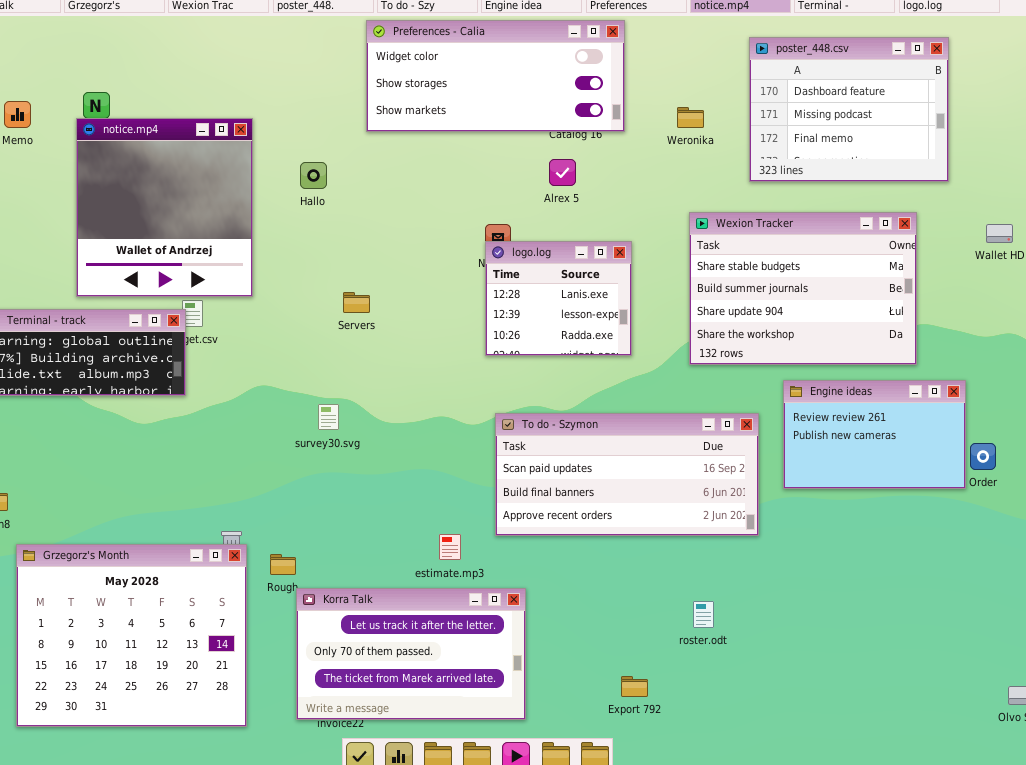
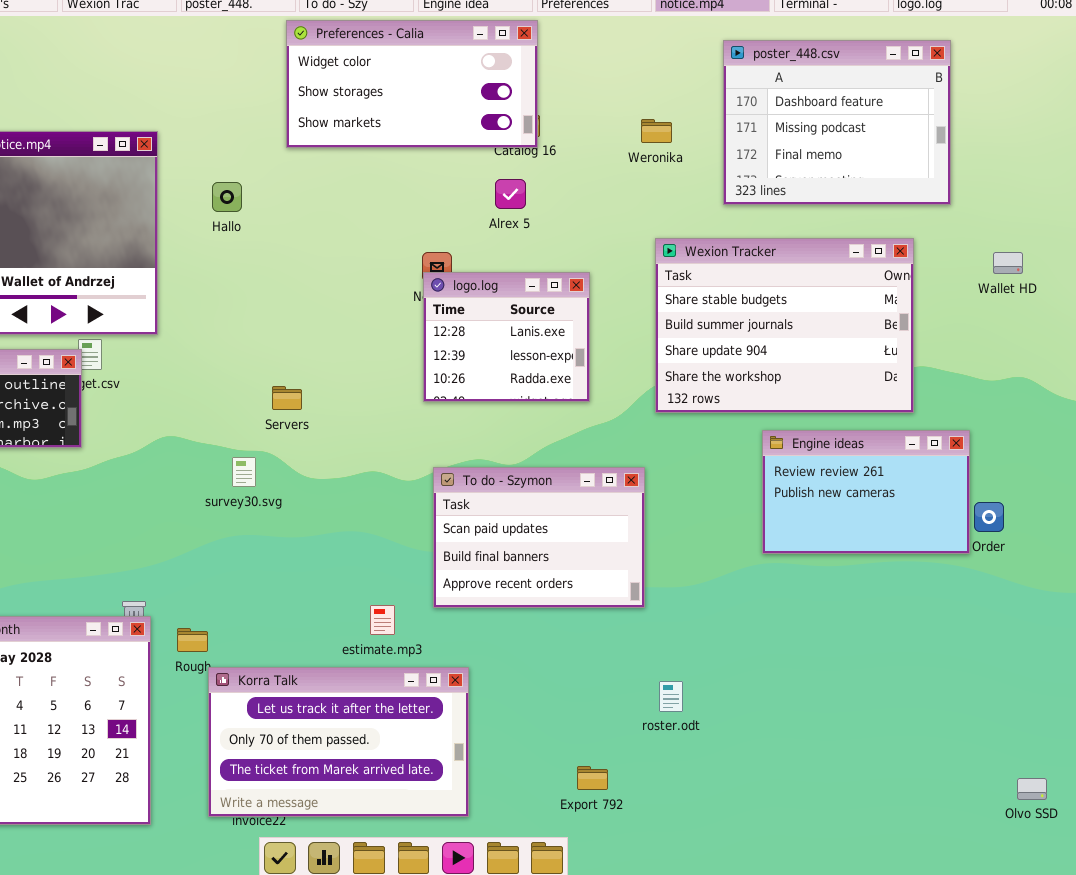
Preferences - Calia: [366,20,625,132] -> [286,20,538,148], resized
Servers: [343,292,370,313] -> [272,386,302,410], moved
To do - Szymon: [495,413,759,536] -> [433,467,645,608], resized

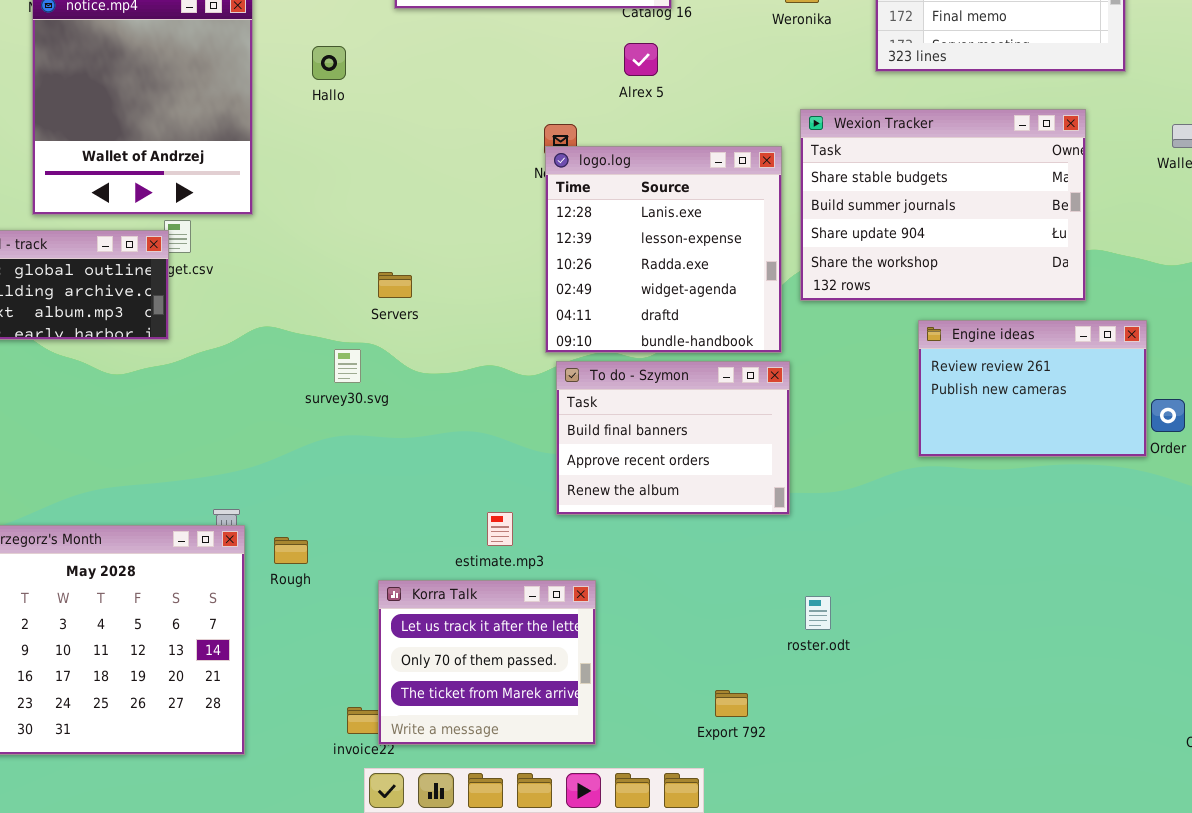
logo.log: [423,272,590,402] -> [545,146,782,353], resized
To do - Szymon: [433,467,645,608] -> [556,361,790,515], scrolled down 1 row
Korra Talk: [208,667,469,817] -> [378,580,596,745], resized

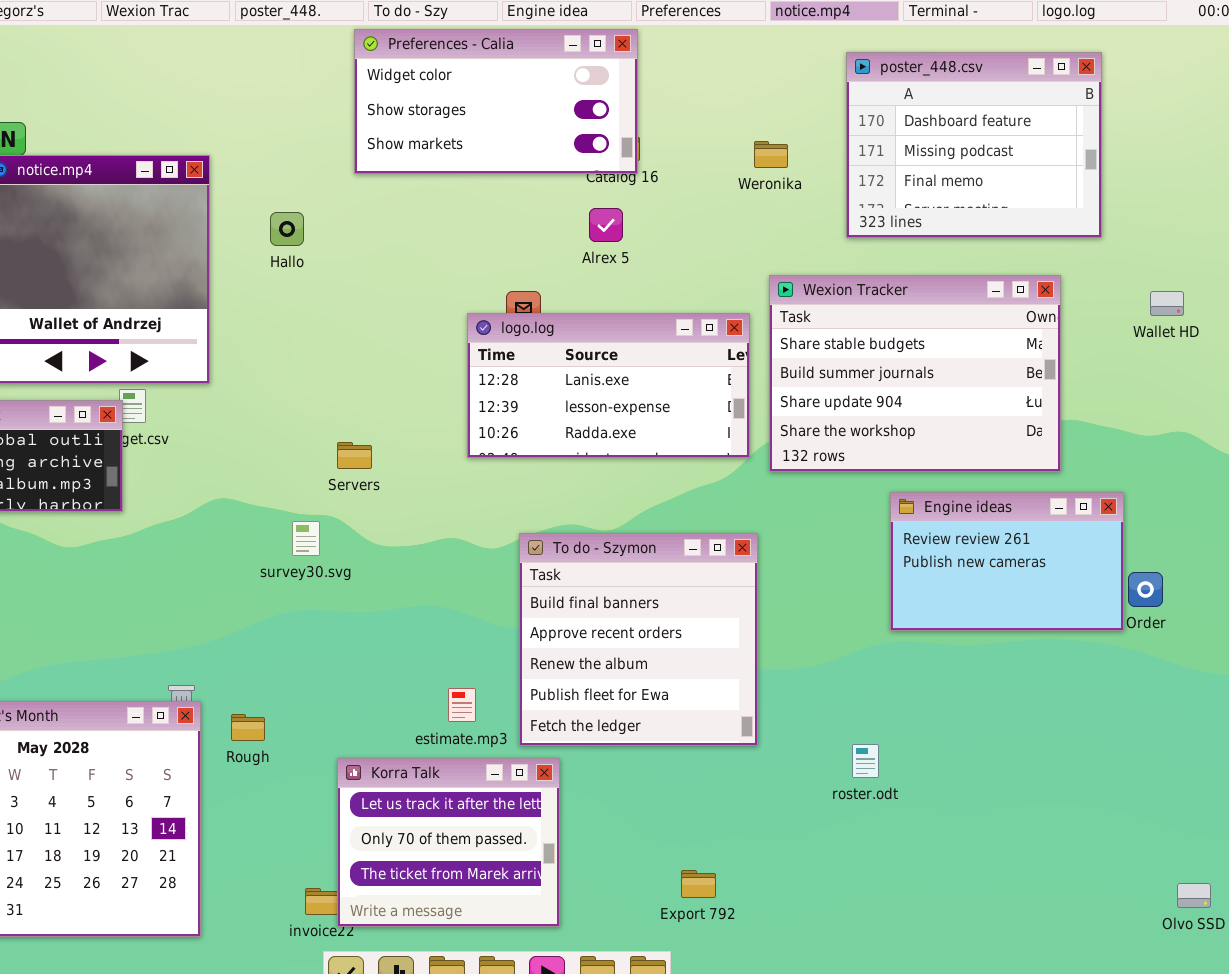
logo.log: [545,146,782,353] -> [467,313,750,458], resized
To do - Szymon: [556,361,790,515] -> [519,533,758,746], resized
roster.odt: [805,596,831,630] -> [852,744,879,778], moved

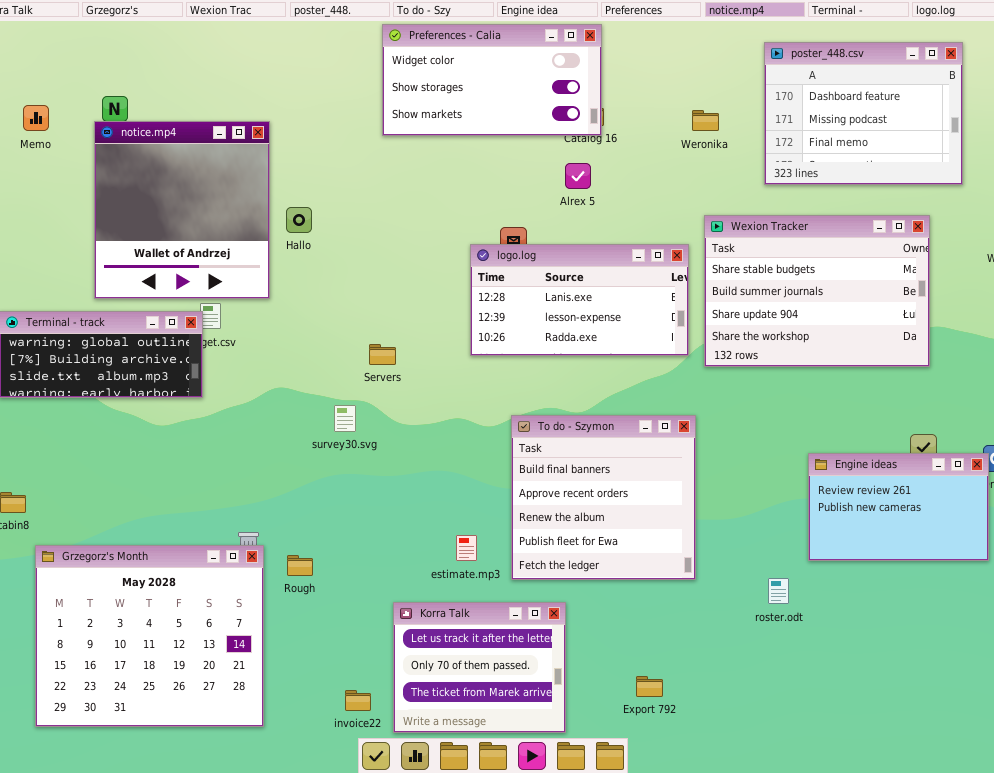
Hallo: [270,212,304,246] -> [286,207,312,233], moved
Engine ideas: [890,492,1124,631] -> [808,453,989,561], moved
Korra Talk: [337,758,560,927] -> [393,602,566,733], moved

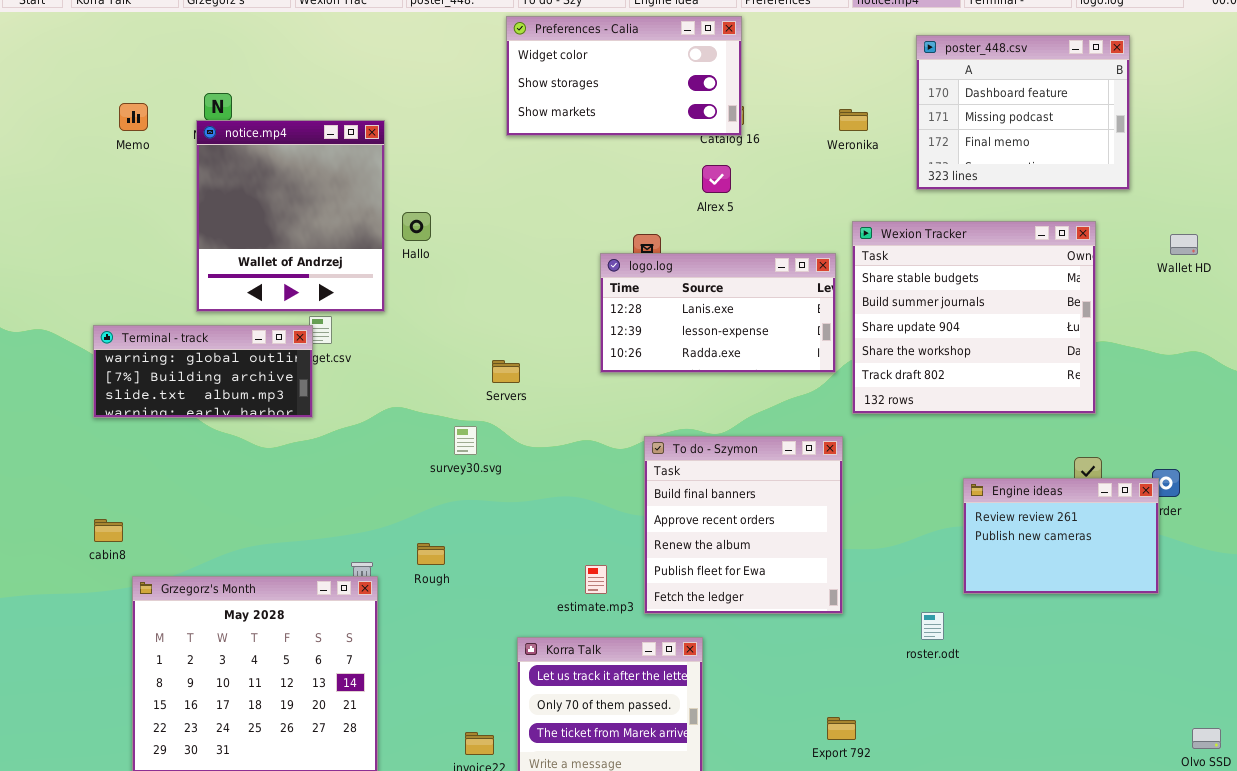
Wexion Tracker: [704,215,930,367] -> [852,221,1096,414], resized
Rough: [287,555,313,576] -> [417,543,445,565], moved
Export 792: [636,676,663,697] -> [827,717,856,740], moved

